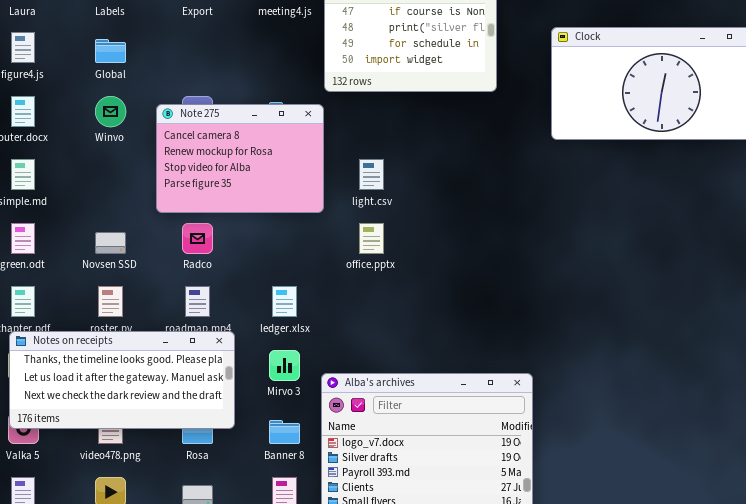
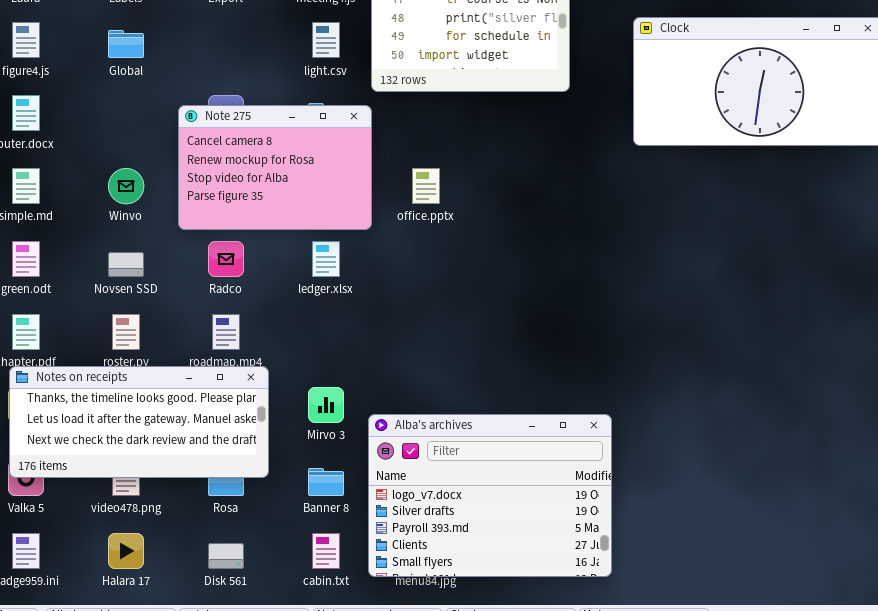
Winvo: [95,96,126,127] -> [108,168,144,204], moved
light.csv: [359,159,384,190] -> [312,22,340,58], moved
office.pptx: [359,223,384,254] -> [412,168,440,204], moved
ledger.xlsx: [272,286,297,317] -> [312,241,340,277], moved

